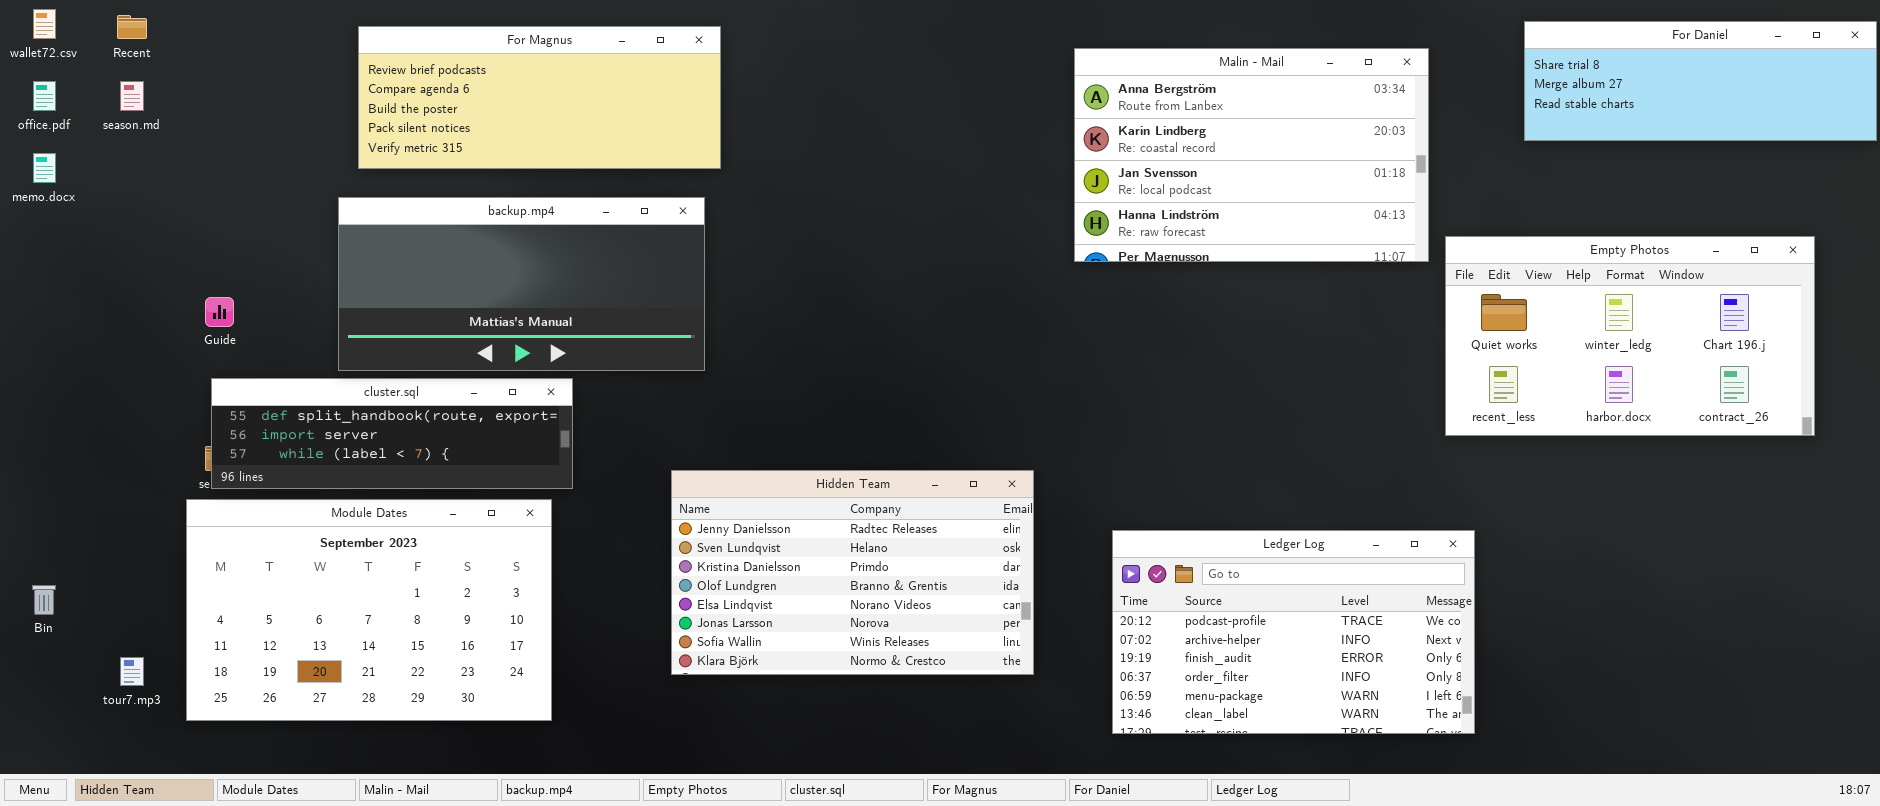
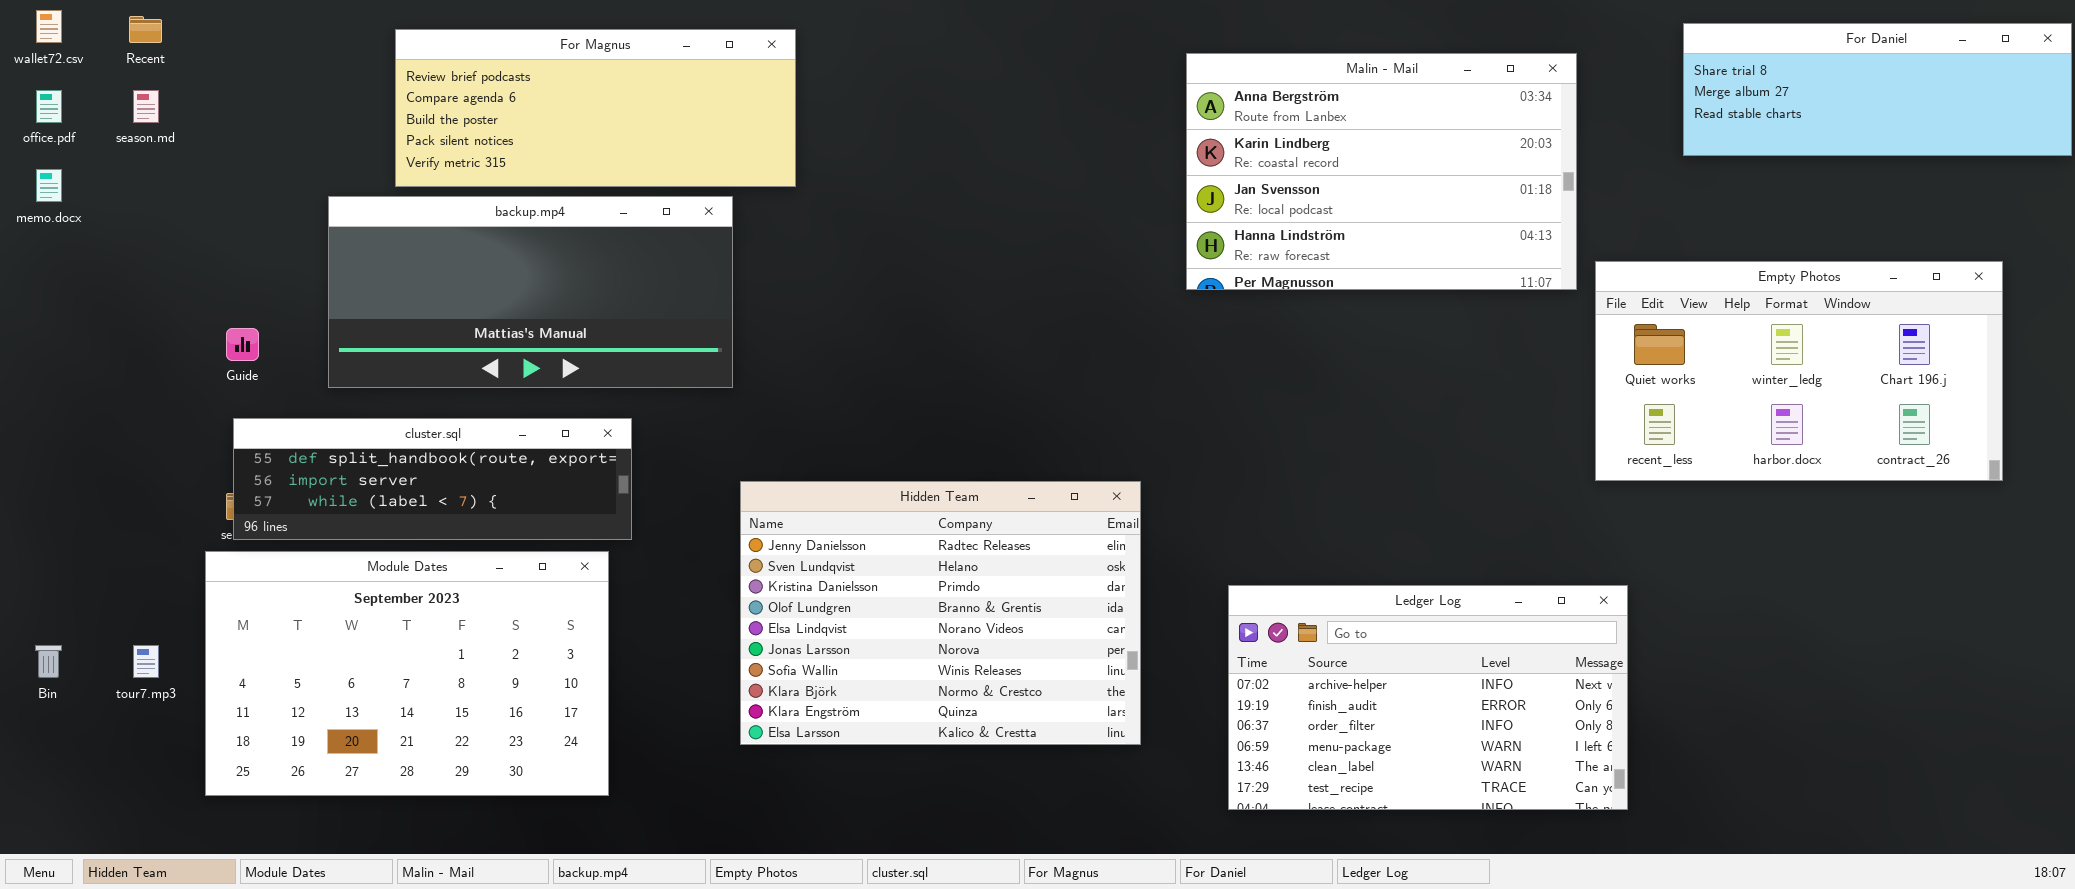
backup.mp4: [338,197,705,371] -> [328,196,733,388], moved
Hidden Team: [671,470,1034,675] -> [740,481,1141,745], resized
Ledger Log: [1112,530,1475,734] -> [1228,585,1628,810], scrolled down 1 row
tour7.mp3: [120,657,144,686] -> [133,645,159,678], moved

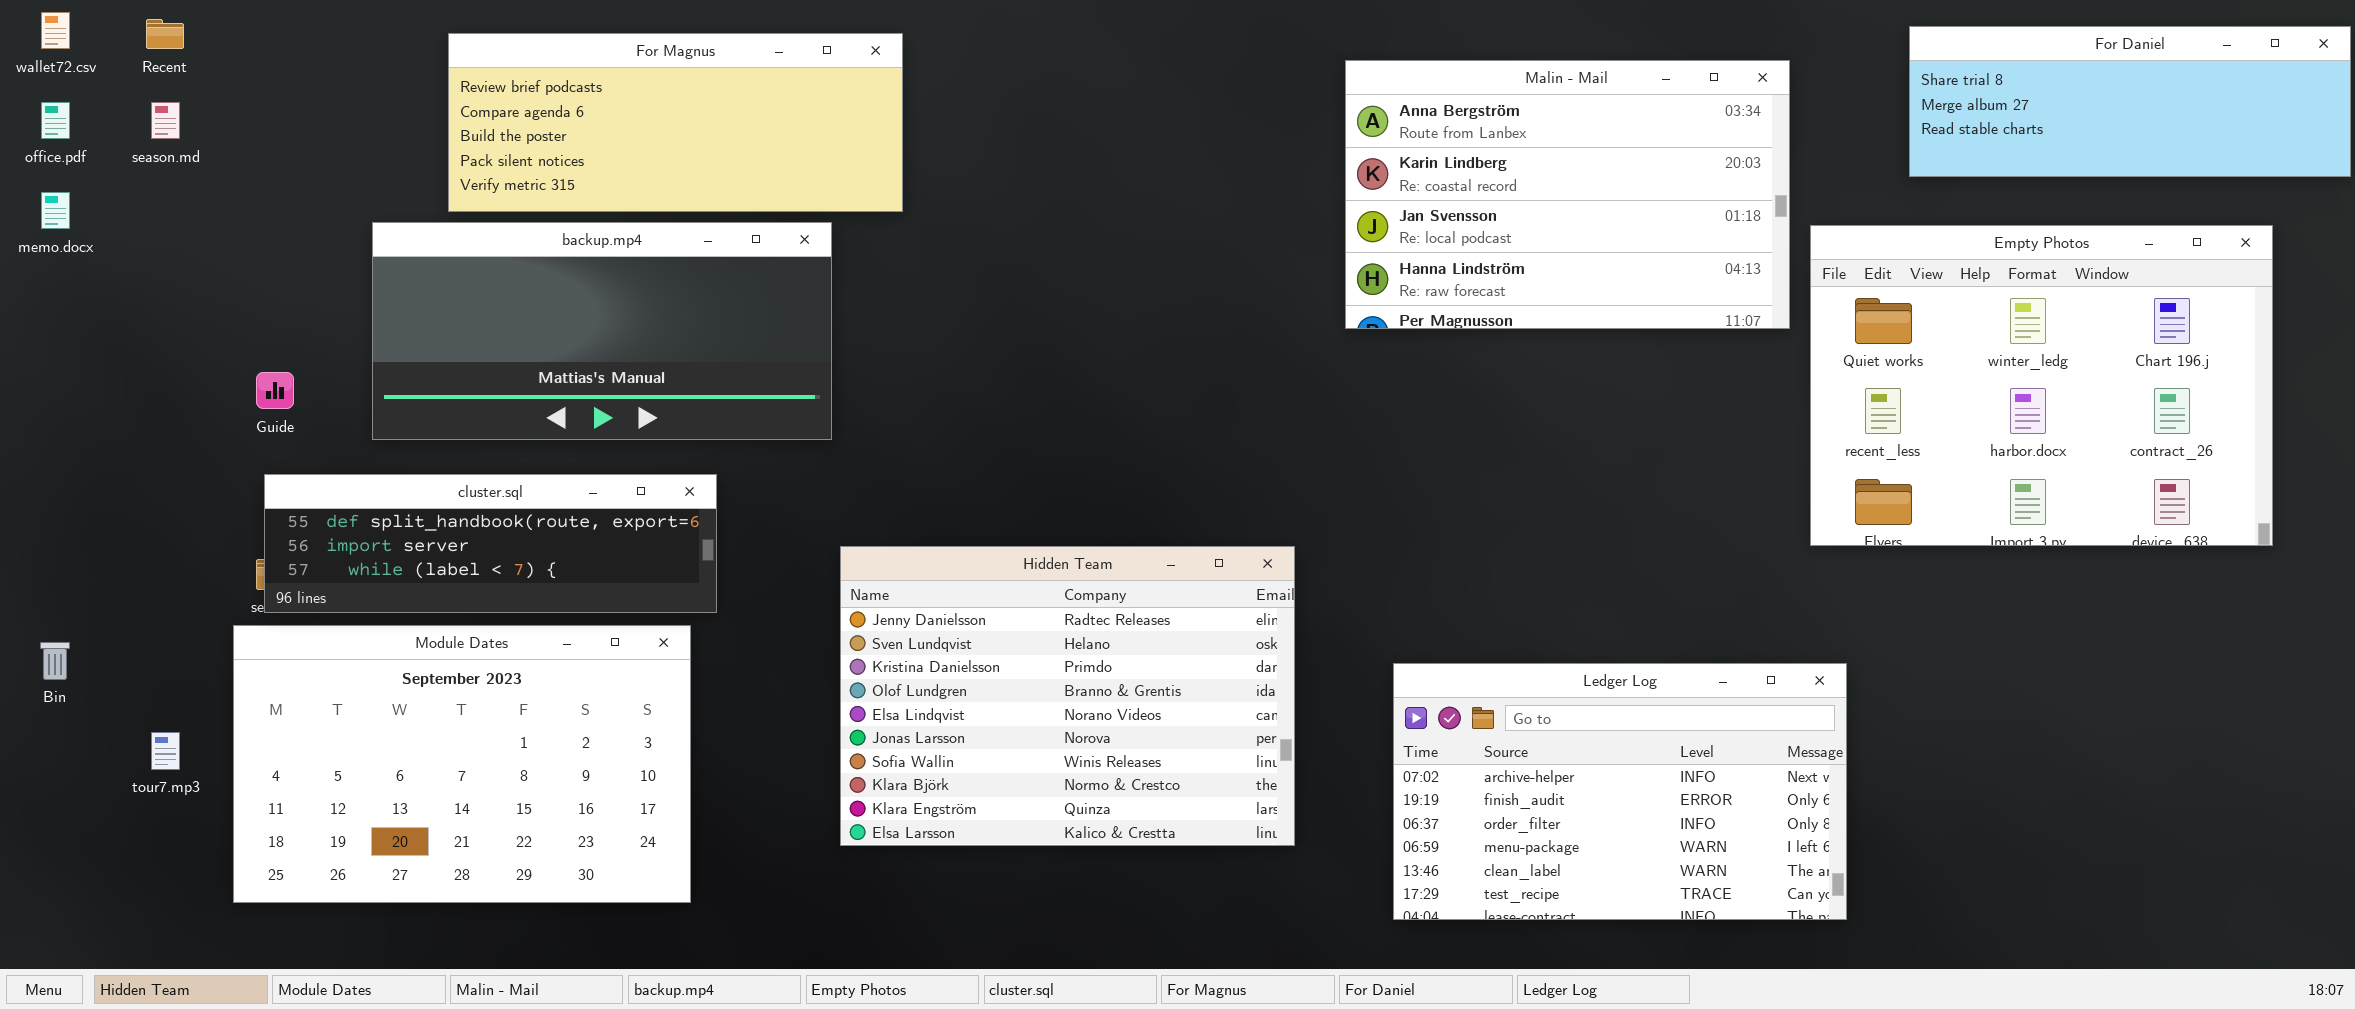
Empty Photos: [1595,261,2003,481] -> [1810,225,2273,546], resized
Bin: [35,645,62,678] -> [40,642,70,680], moved

